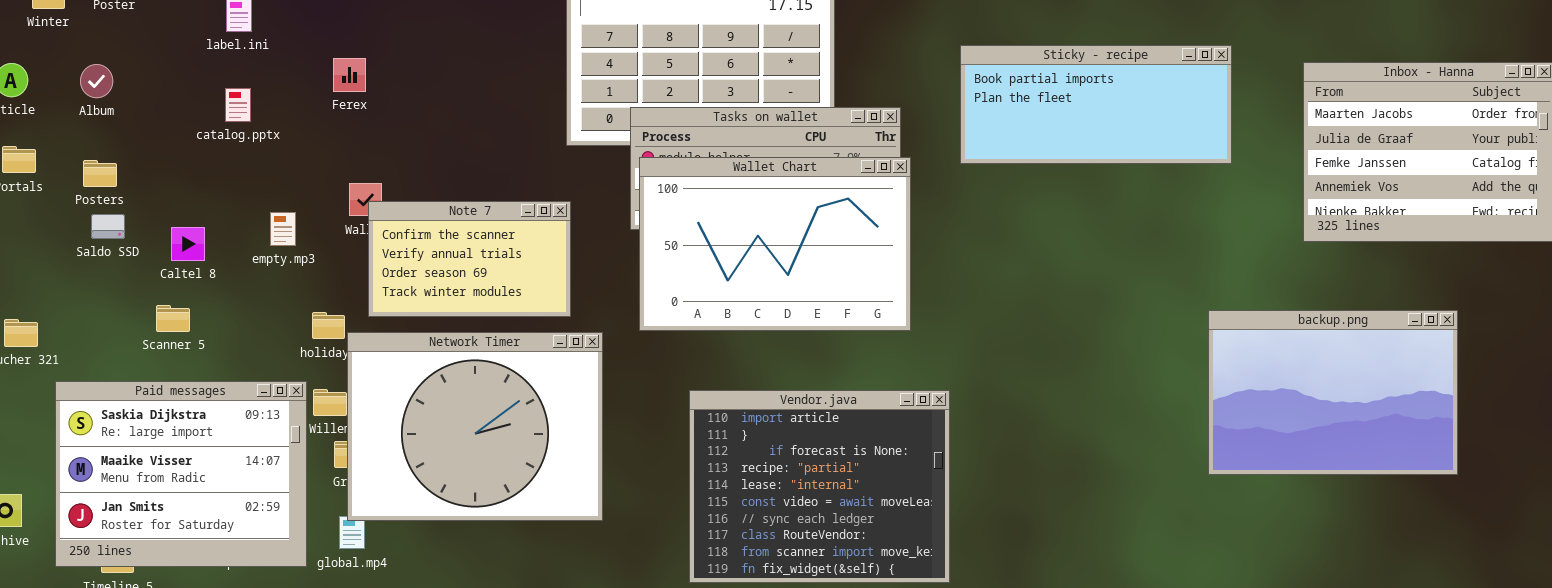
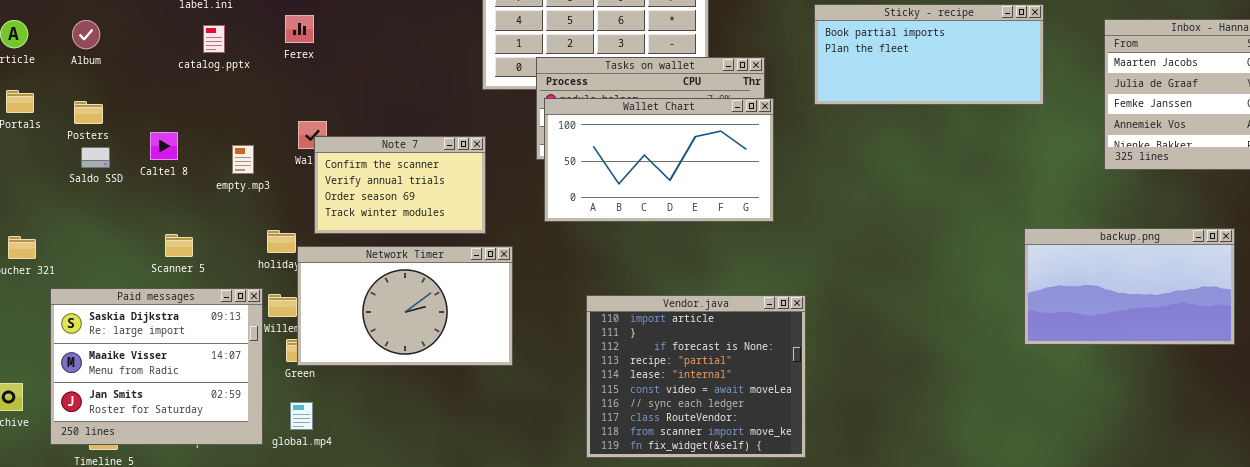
catalog.pptx: [225,88,251,122] -> [203,25,225,53], moved
Wallet Chart: [639,157,911,331] -> [544,98,774,222], resized
Caltel 8: [171,227,205,261] -> [150,132,178,160], moved
Scanner 5: [156,305,190,332] -> [165,234,193,257], moved
backup.png: [1208,310,1458,475] -> [1024,228,1235,345], resized
Network Timer: [347,332,603,521] -> [297,246,513,366], resized

